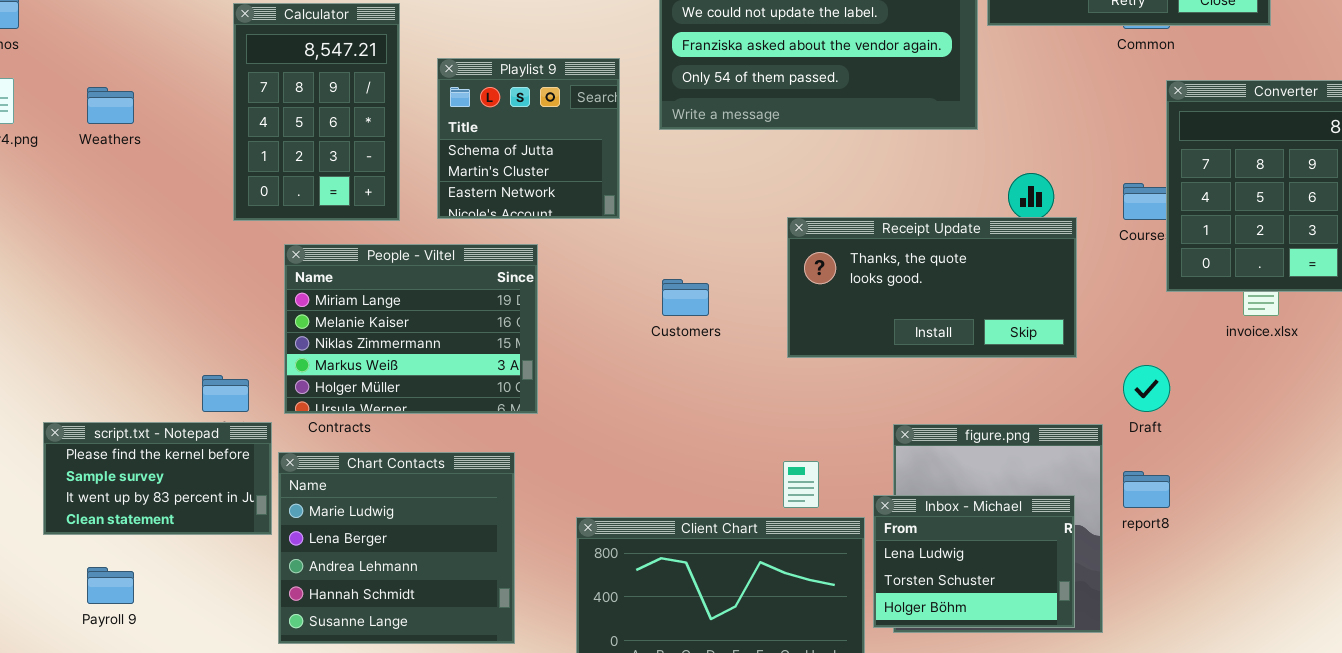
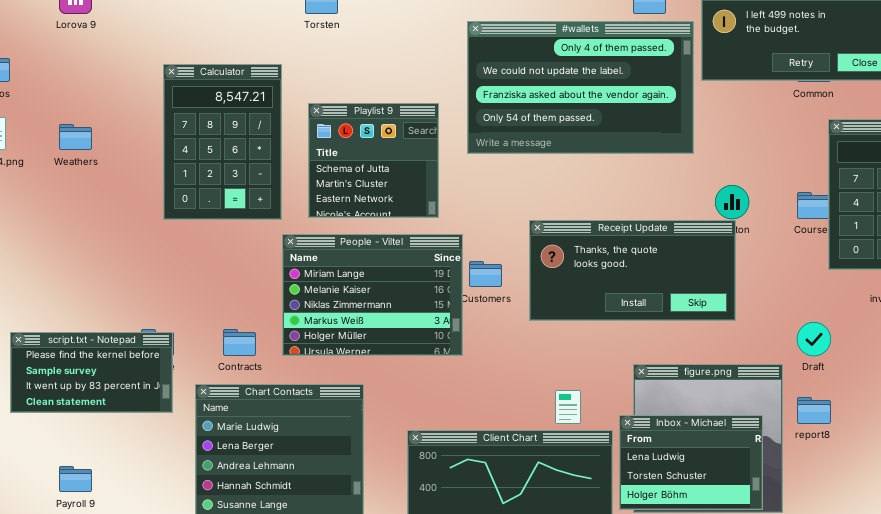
Receipt Update: [787,217,1077,358] -> [529,220,736,321], moved
People - Viltel: [284,244,538,414] -> [282,234,463,356], moved
script.txt - Notepad: [43,422,272,535] -> [10,332,173,413], moved

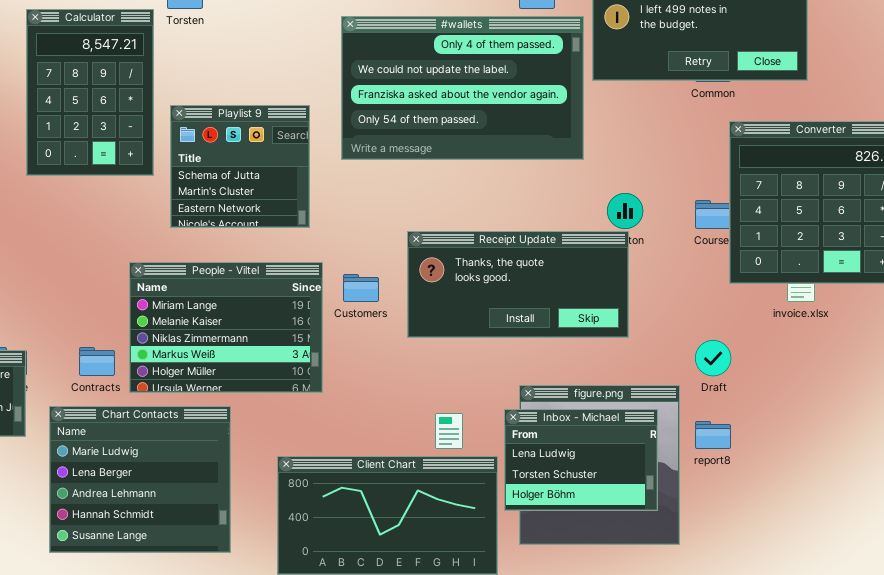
Calculator: [163,64,282,220] -> [26,9,154,176], moved
People - Viltel: [282,234,463,356] -> [129,262,323,393], moved
Inbox - Michael: [619,415,763,510] -> [504,409,658,511], moved

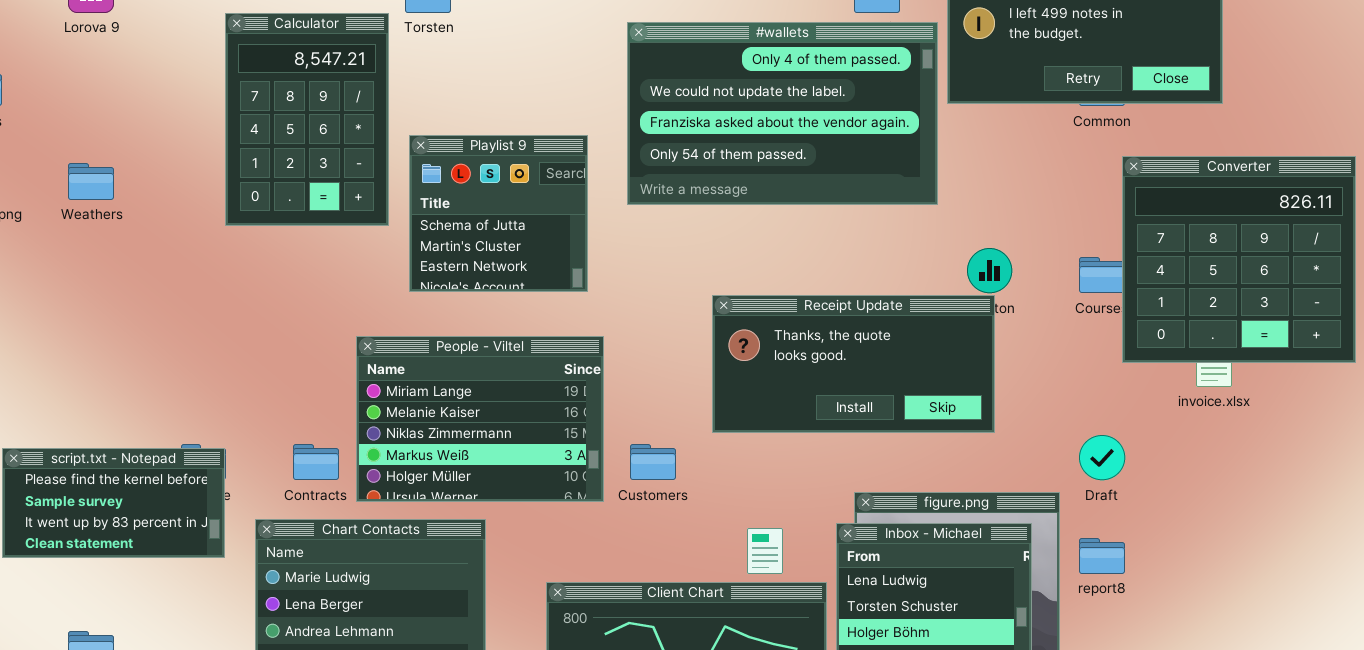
Customers: [343,274,379,302] -> [630,444,676,480], moved

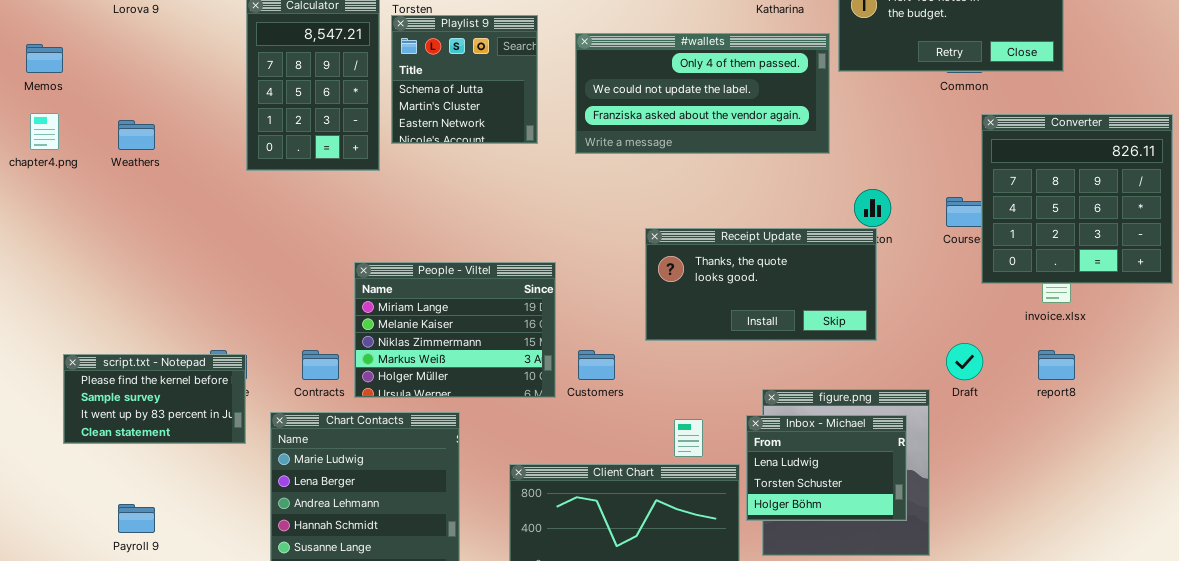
#wallets: [627,22,938,205] -> [575,33,830,154], resized
Playlist 9: [409,135,588,292] -> [391,15,538,144], moved
report8: [1079,538,1125,574] -> [1038,350,1075,380], moved

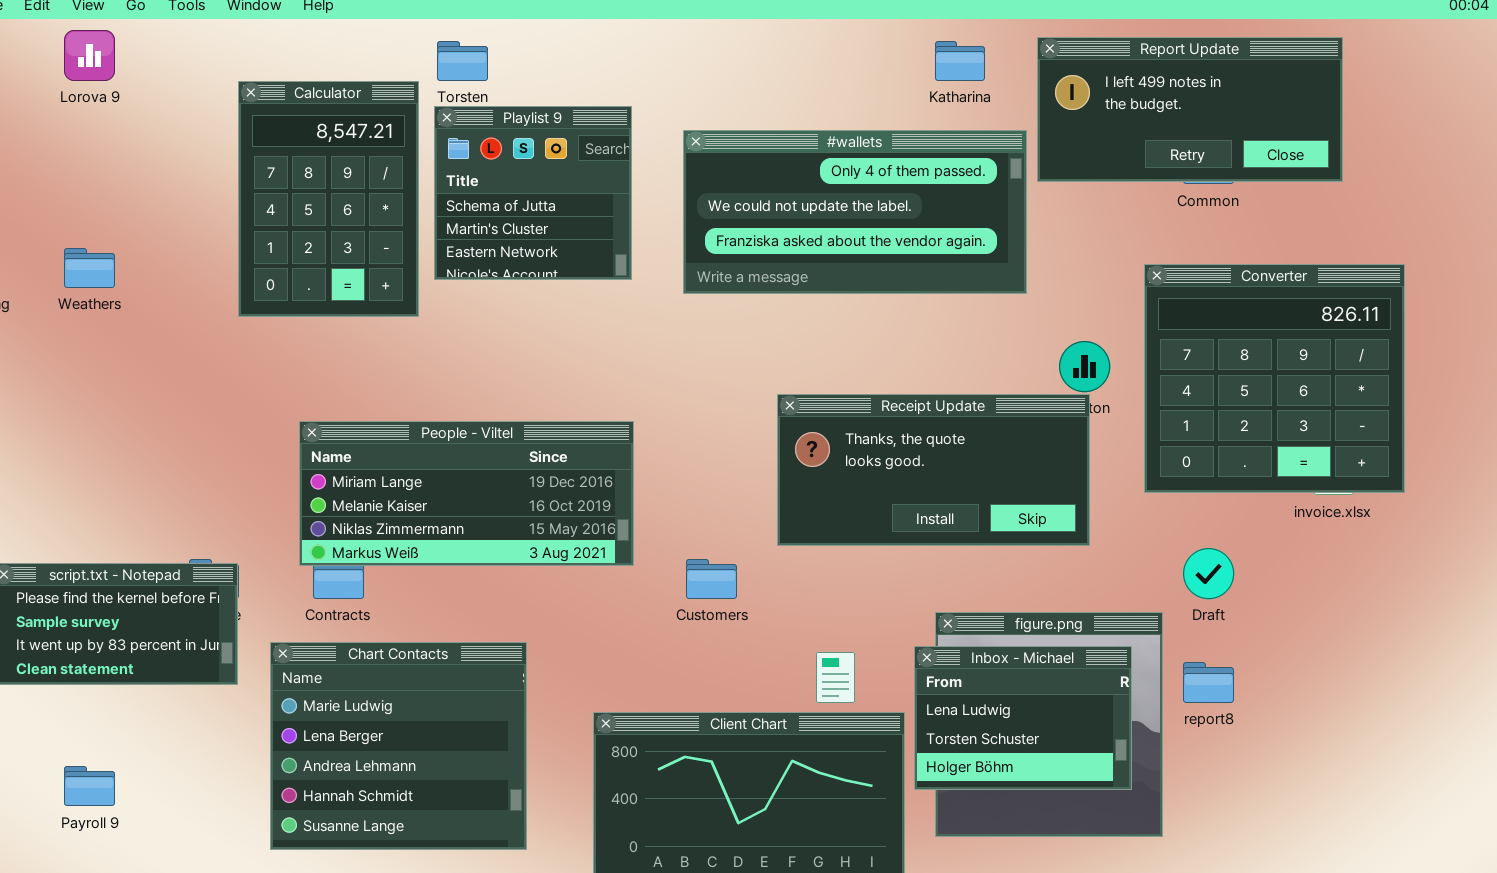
Converter: [981,114,1173,284] -> [1144,264,1405,493], moved
People - Viltel: [354,262,556,398] -> [299,421,634,566], moved, resized
report8: [1038,350,1075,380] -> [1183,662,1234,703], moved

